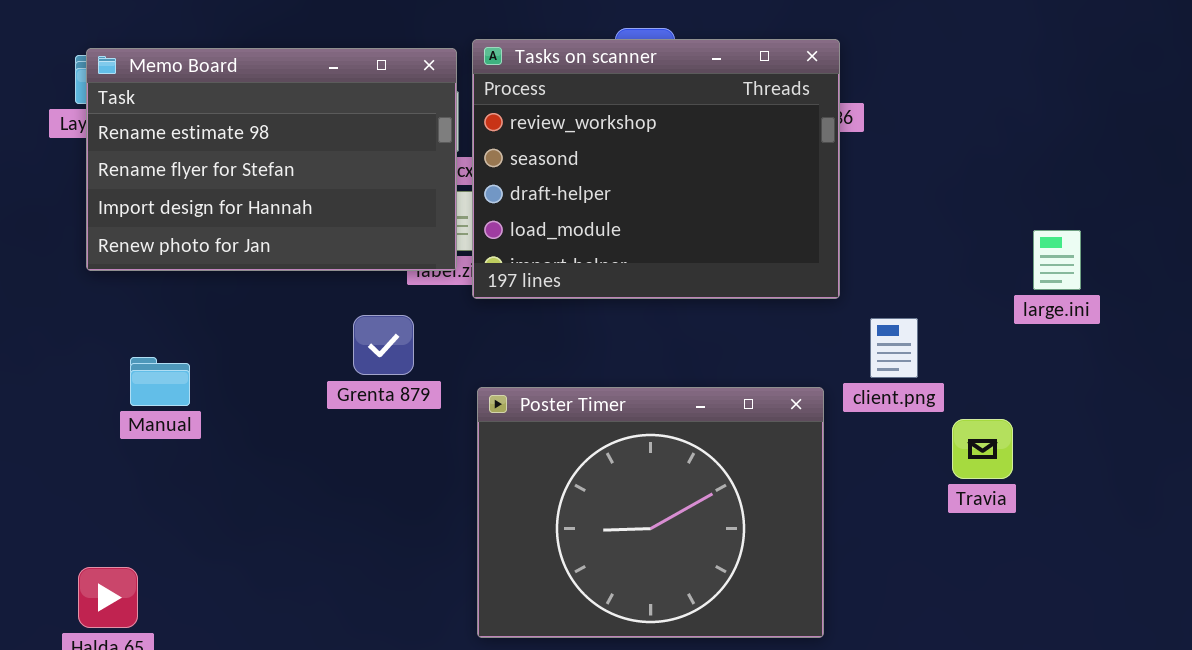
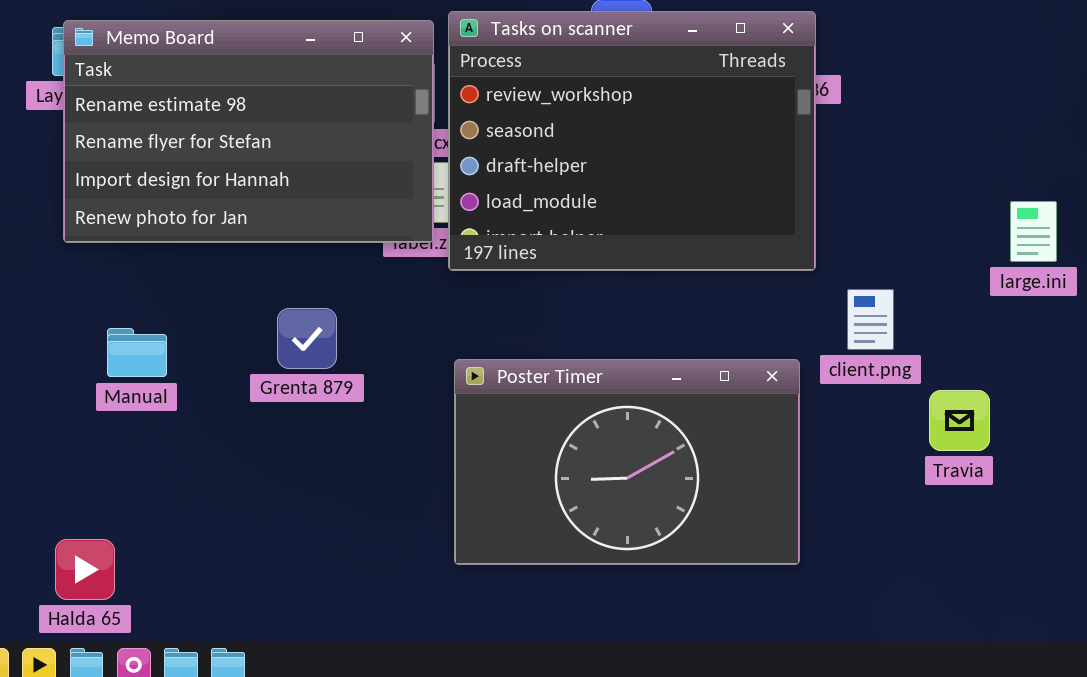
Grenta 879: [353,315,414,375] -> [277,308,337,369], moved
Poster Timer: [477,387,824,638] -> [454,359,800,565], resized

